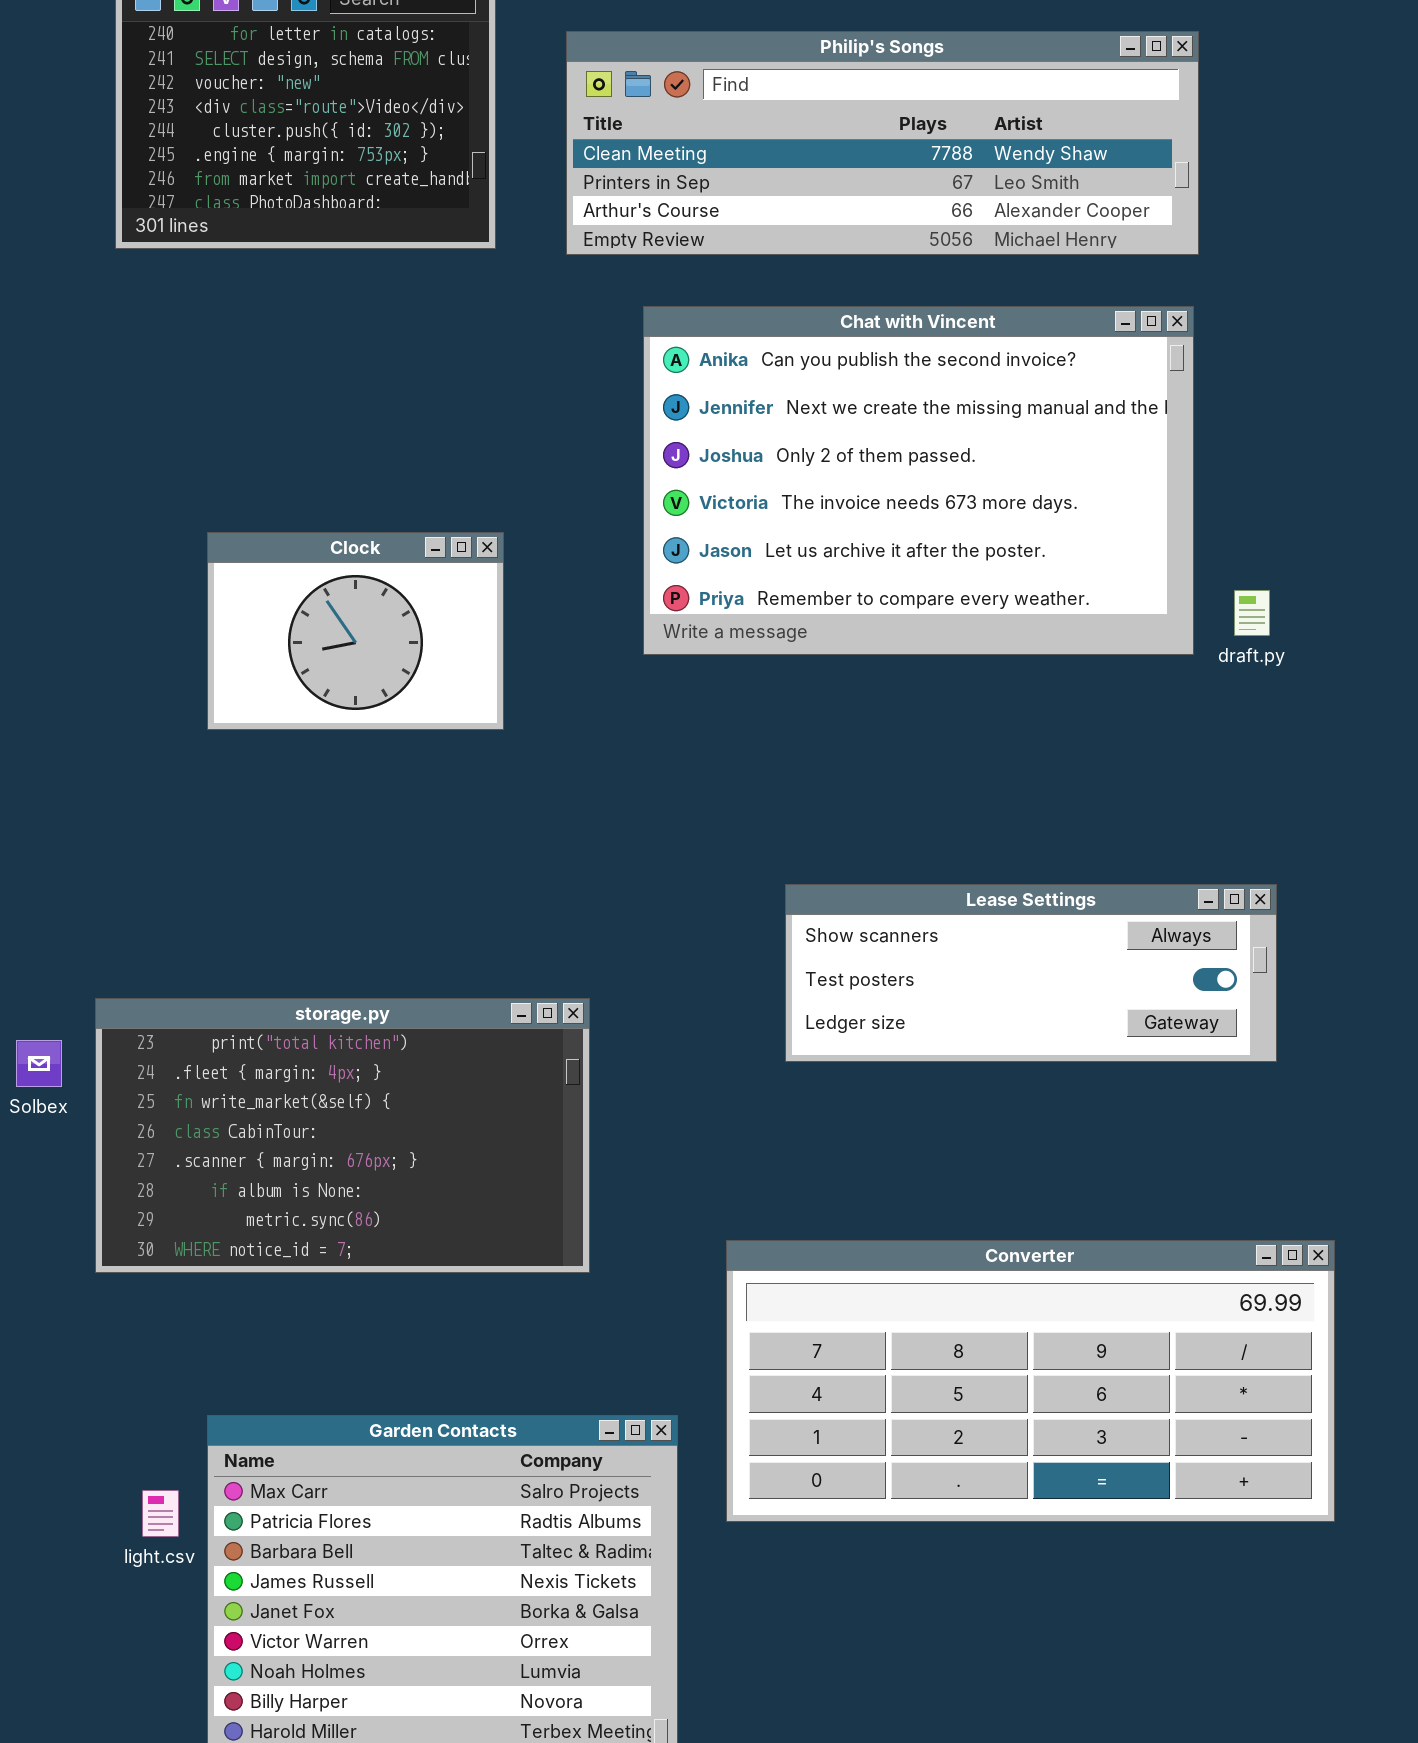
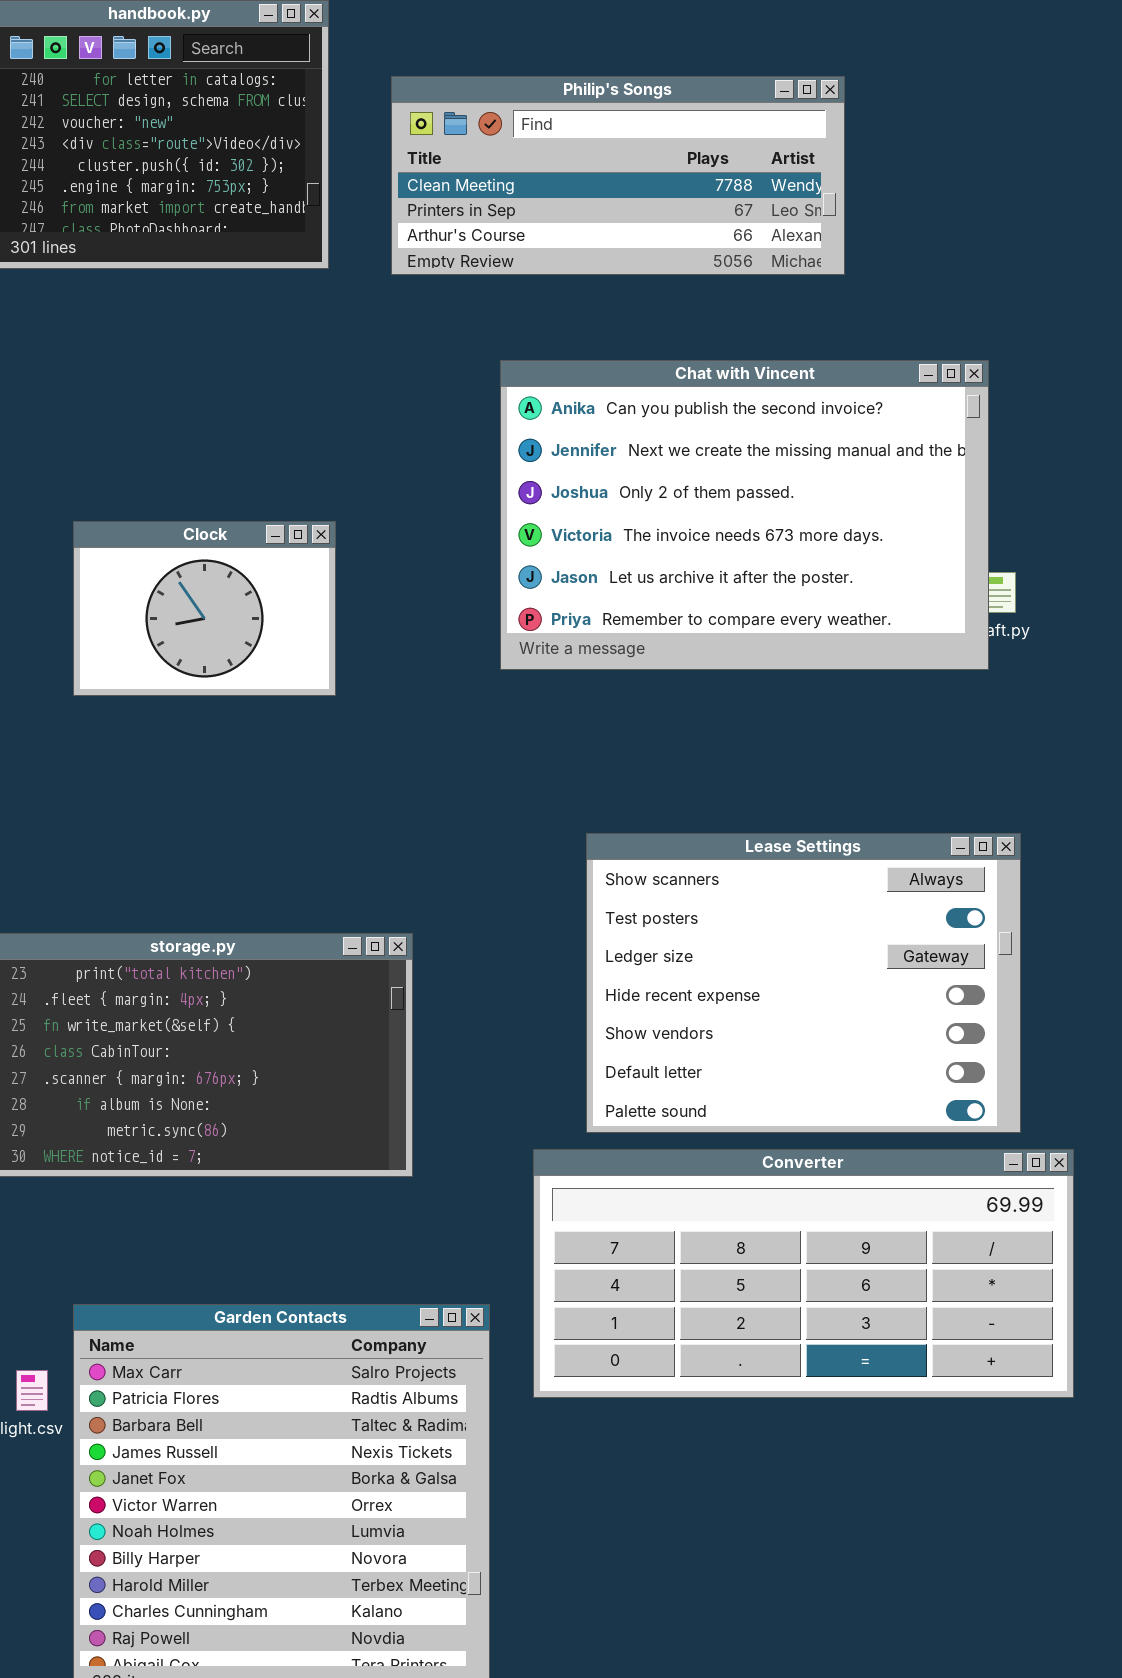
Philip's Songs: [566,31,1199,255] -> [391,76,845,275], resized
Chat with Vincent: [643,306,1194,655] -> [500,360,989,670], moved
Lease Settings: [785,884,1277,1062] -> [586,833,1021,1133], resized

